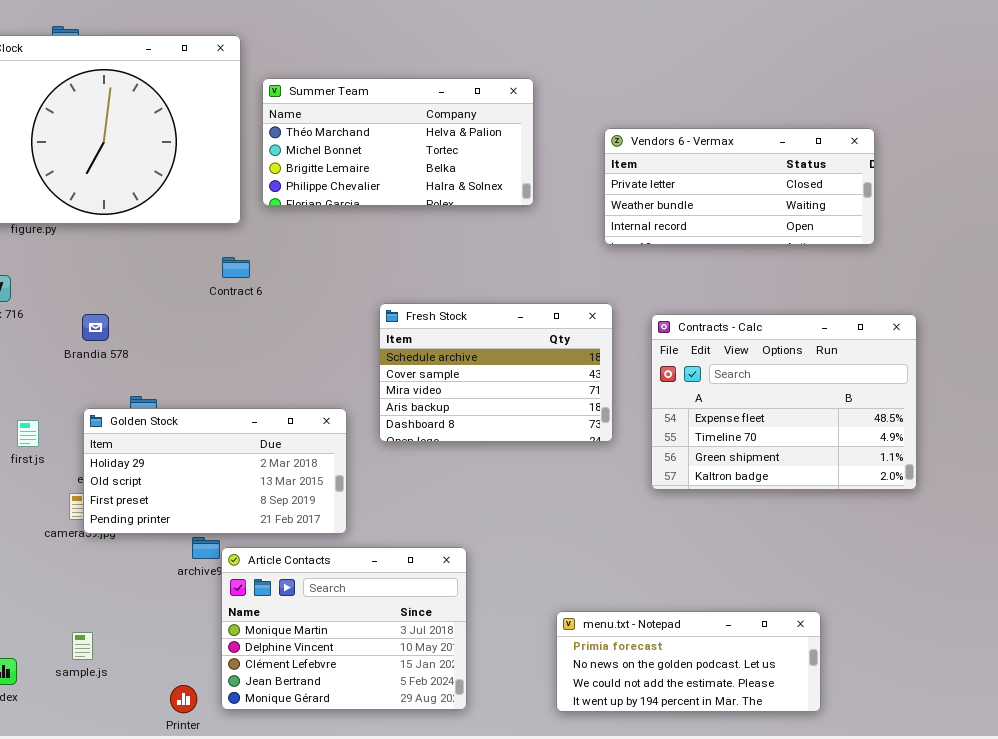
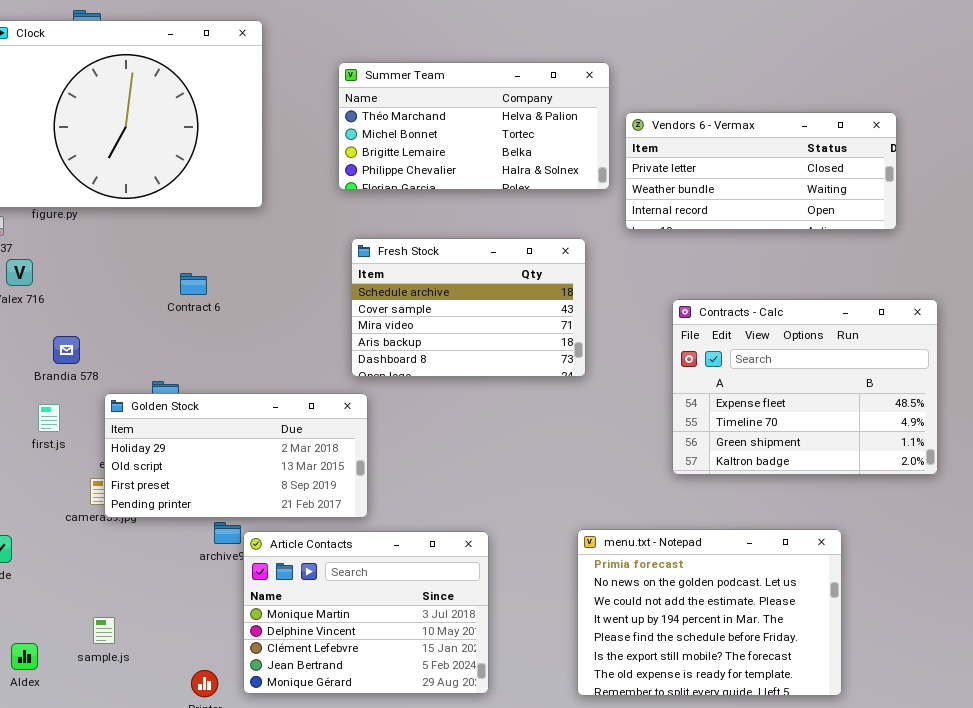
Summer Team: [262,78,534,206] -> [338,62,610,190], moved
Contract 6: [222,257,250,278] -> [180,273,207,295], moved
Fresh Stock: [379,303,613,442] -> [351,238,586,377], moved
Brandia 578: [82,314,109,341] -> [53,336,80,364], moved
menu.txt - Notepad: [556,611,821,712] -> [577,529,842,696], resized

